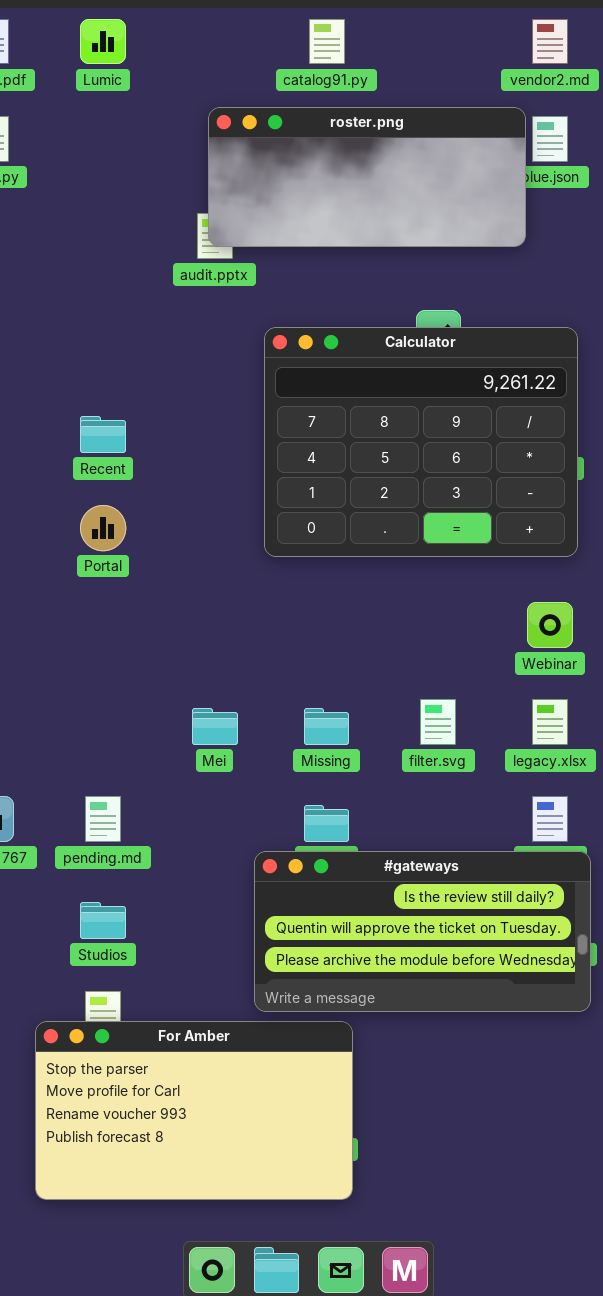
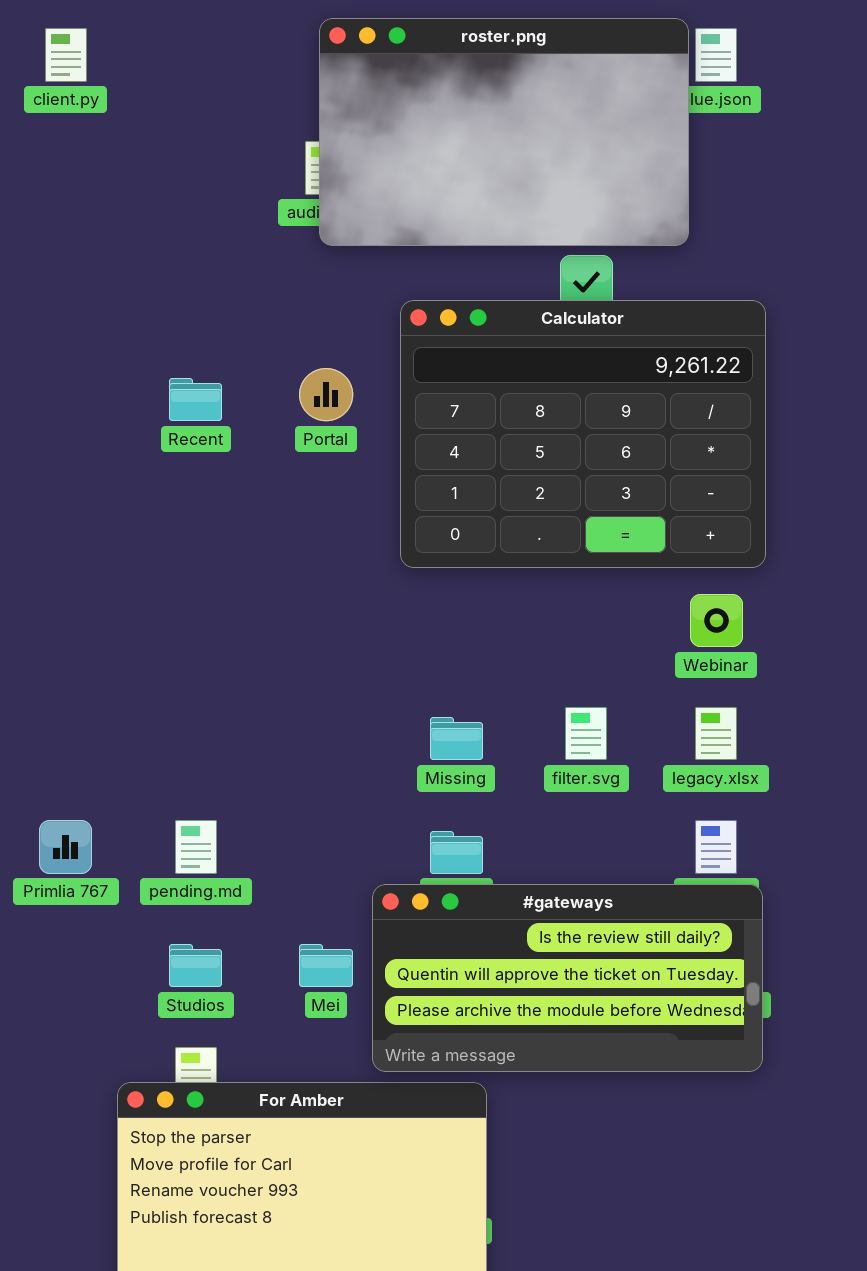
roster.png: [208,107,526,247] -> [319,18,689,246], resized
Calculator: [264,327,578,557] -> [400,300,766,568], moved
Portal: [80,505,126,551] -> [299,368,353,421], moved
Mei: [192,708,238,745] -> [299,944,353,987], moved

